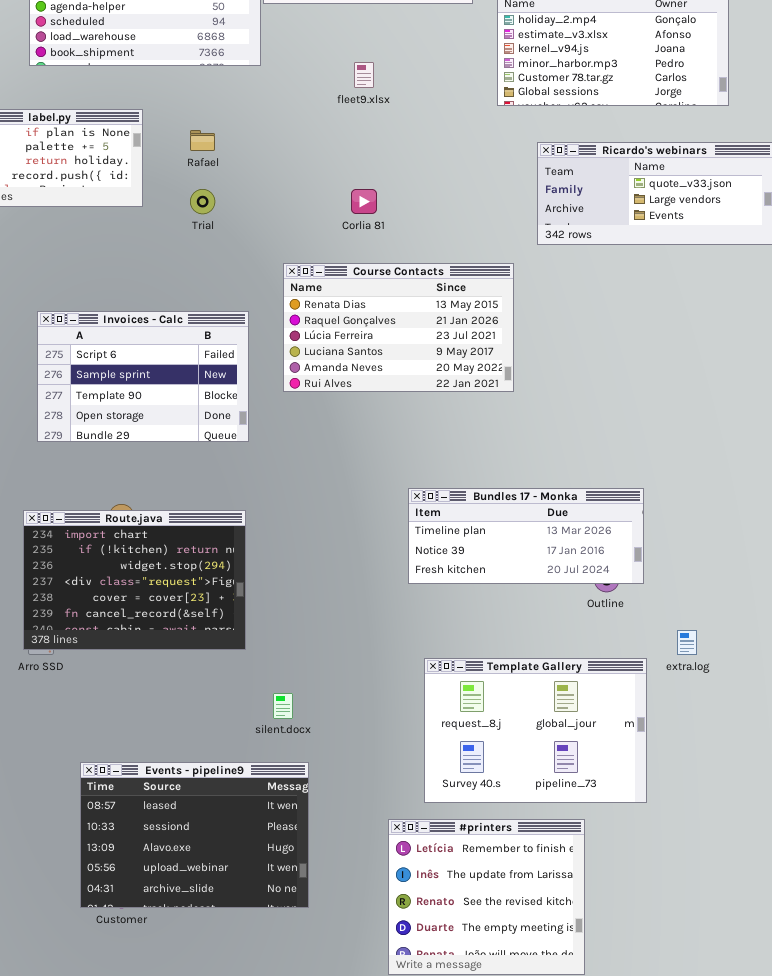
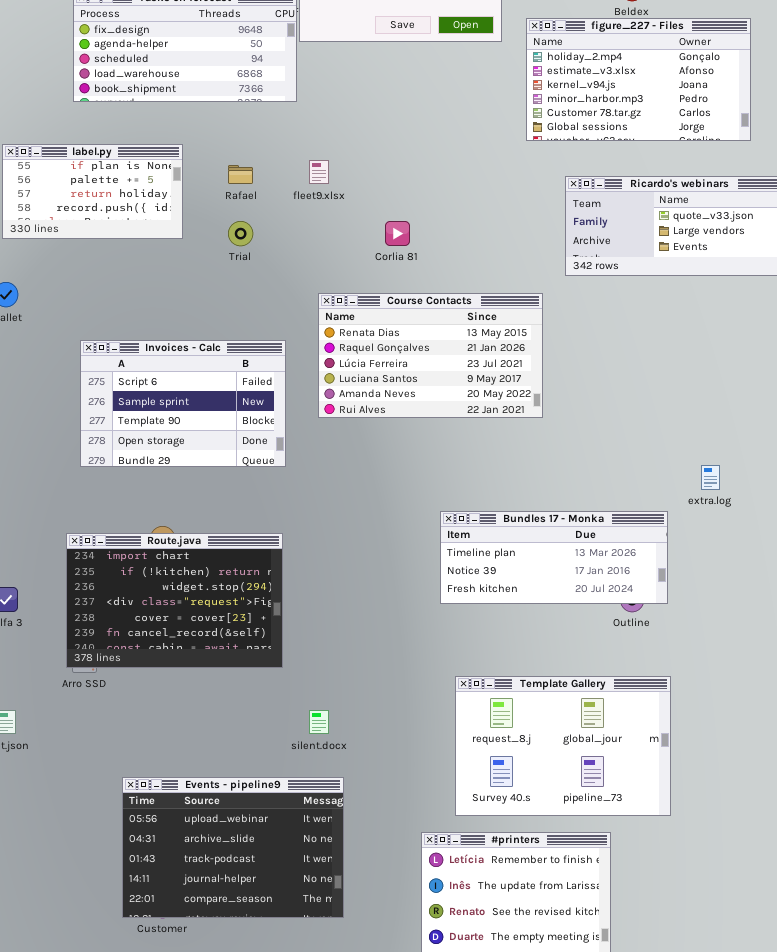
fleet9.xlsx: [354,62,374,88] -> [309,160,329,184], moved
extra.log: [677,630,697,655] -> [701,465,720,490], moved
Events - pipeline9: [80,762,309,908] -> [122,777,344,918], scrolled down 3 rows

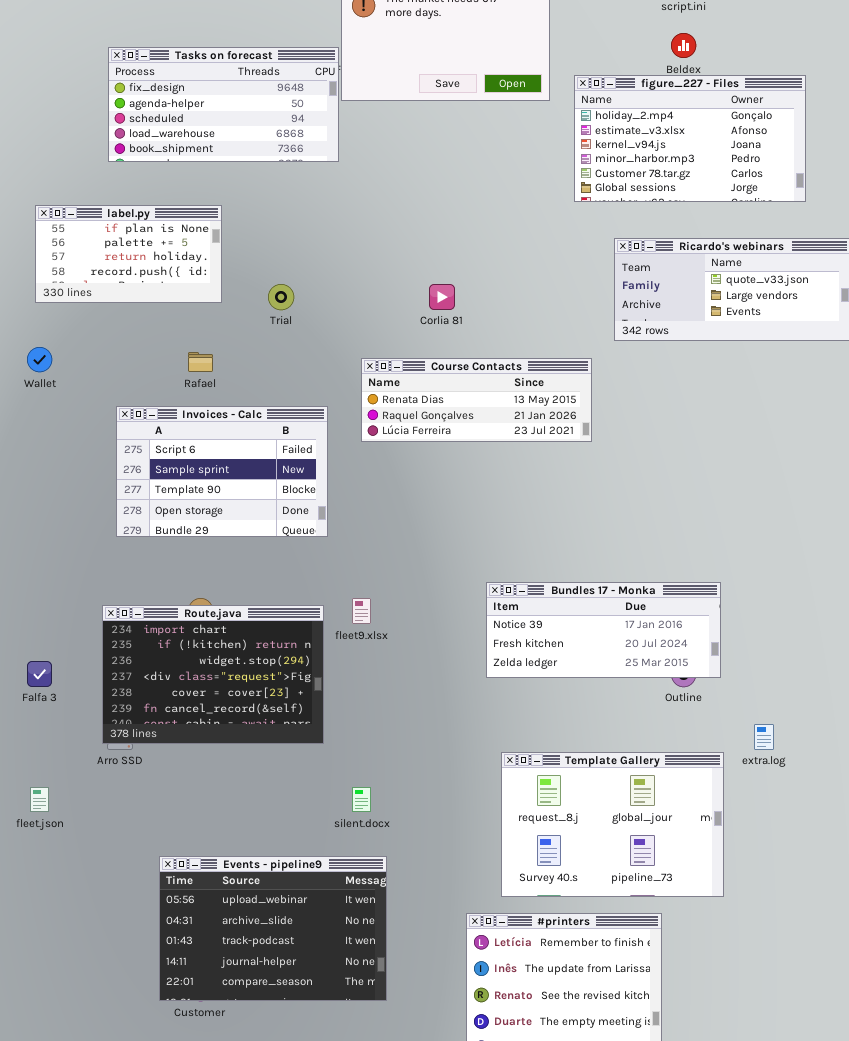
fleet9.xlsx: [309,160,329,184] -> [352,598,371,624], moved
Rafael: [228,165,253,184] -> [188,352,213,372], moved
Course Contacts: [318,293,543,418] -> [361,358,592,442], resized
extra.log: [701,465,720,490] -> [754,724,774,750], moved
Bundles 17 - Monka: [440,511,668,604] -> [486,582,721,678], scrolled down 1 row

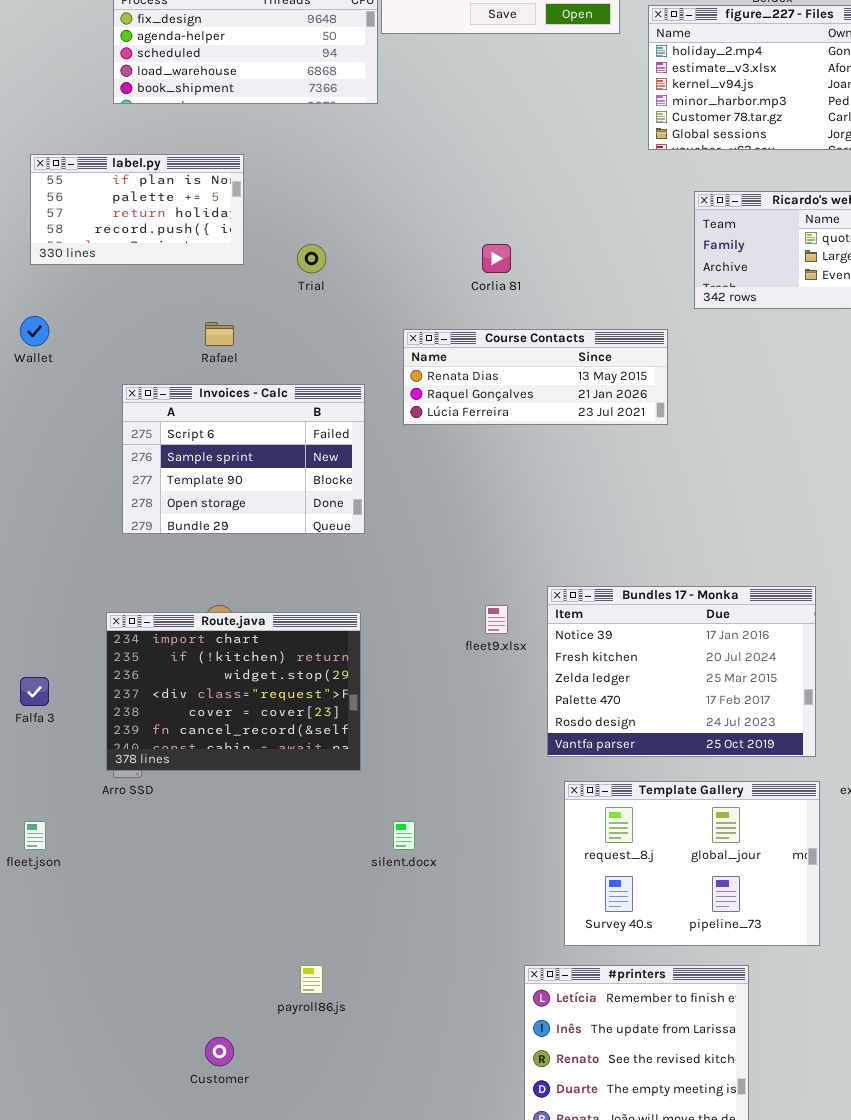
Bundles 17 - Monka: [486,582,721,678] -> [547,586,816,757], resized
fleet9.xlsx: [352,598,371,624] -> [485,605,508,634], moved
Events - pipeline9: [159,856,387,1001] -> none, closed

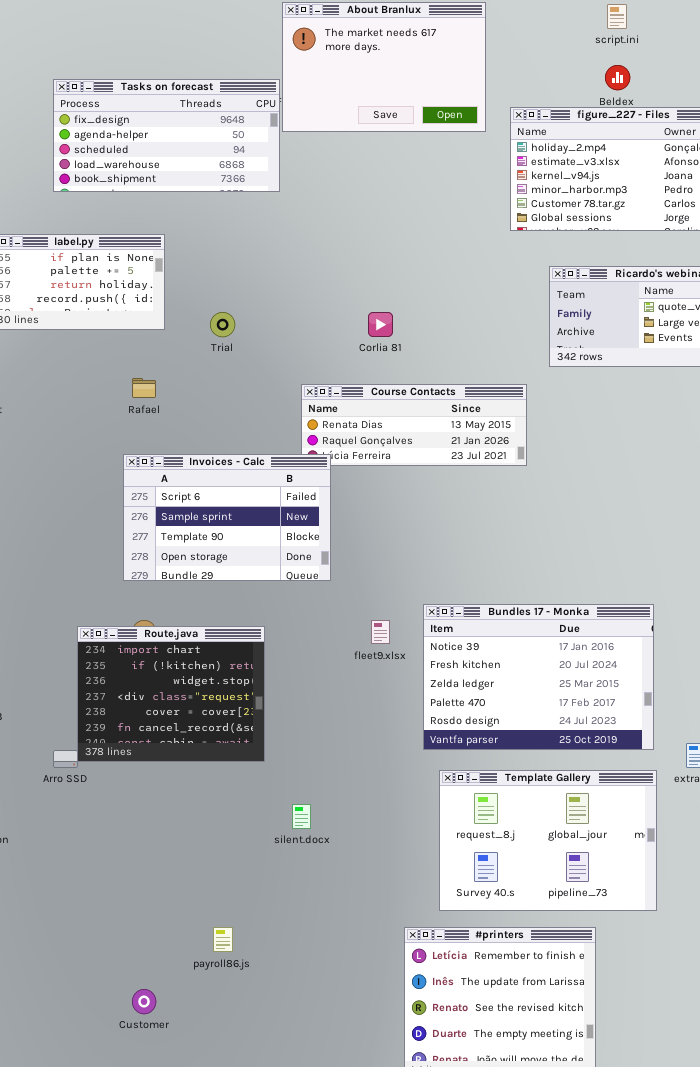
Invoices - Calc: [122,384,365,534] -> [123,454,331,581], moved
Route.java: [106,612,361,771] -> [77,626,265,762], resized

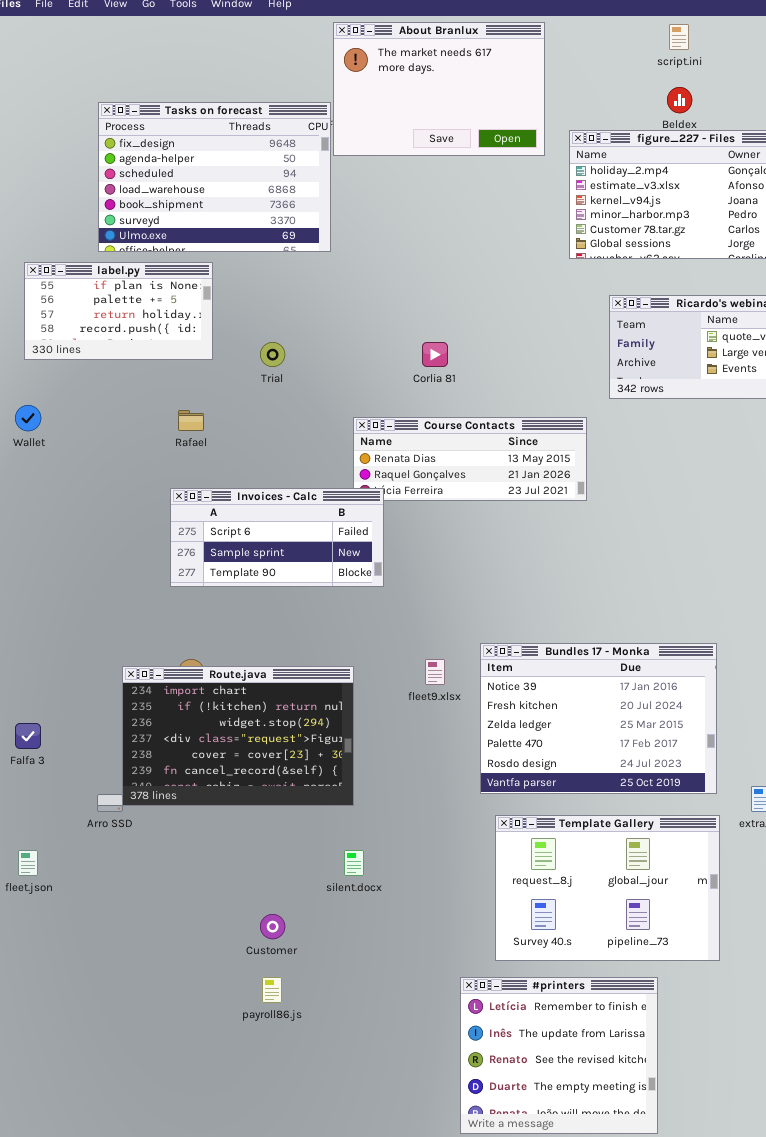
Tasks on forecast: [53,79,280,192] -> [98,102,331,252], resized
Invoices - Calc: [123,454,331,581] -> [170,488,384,587], resized
Route.java: [77,626,265,762] -> [122,666,354,806], resized
Customer: [132,989,156,1014] -> [260,914,285,939], moved

